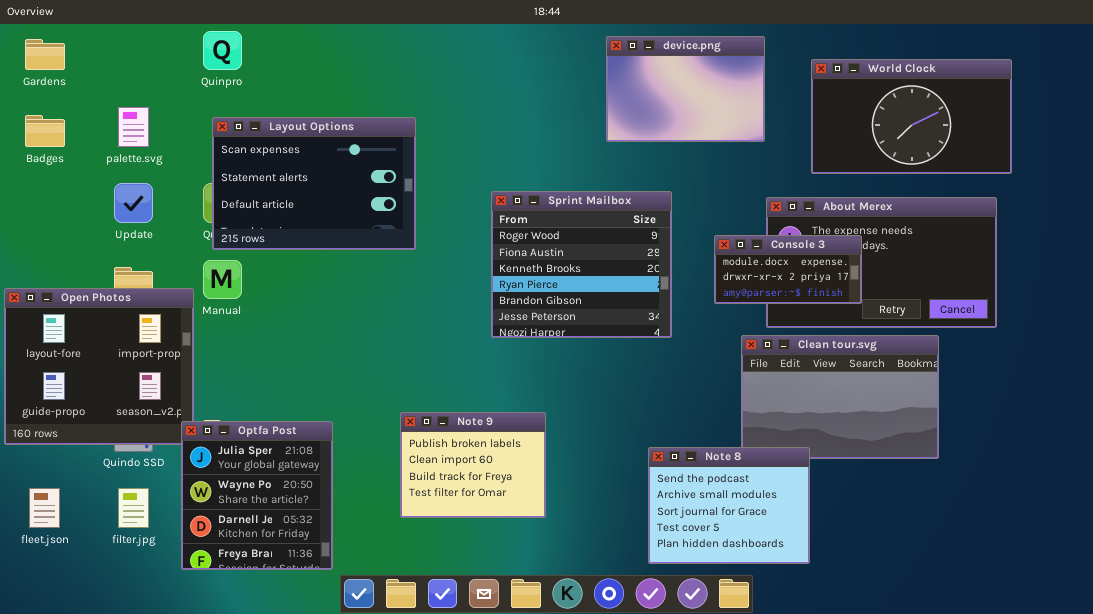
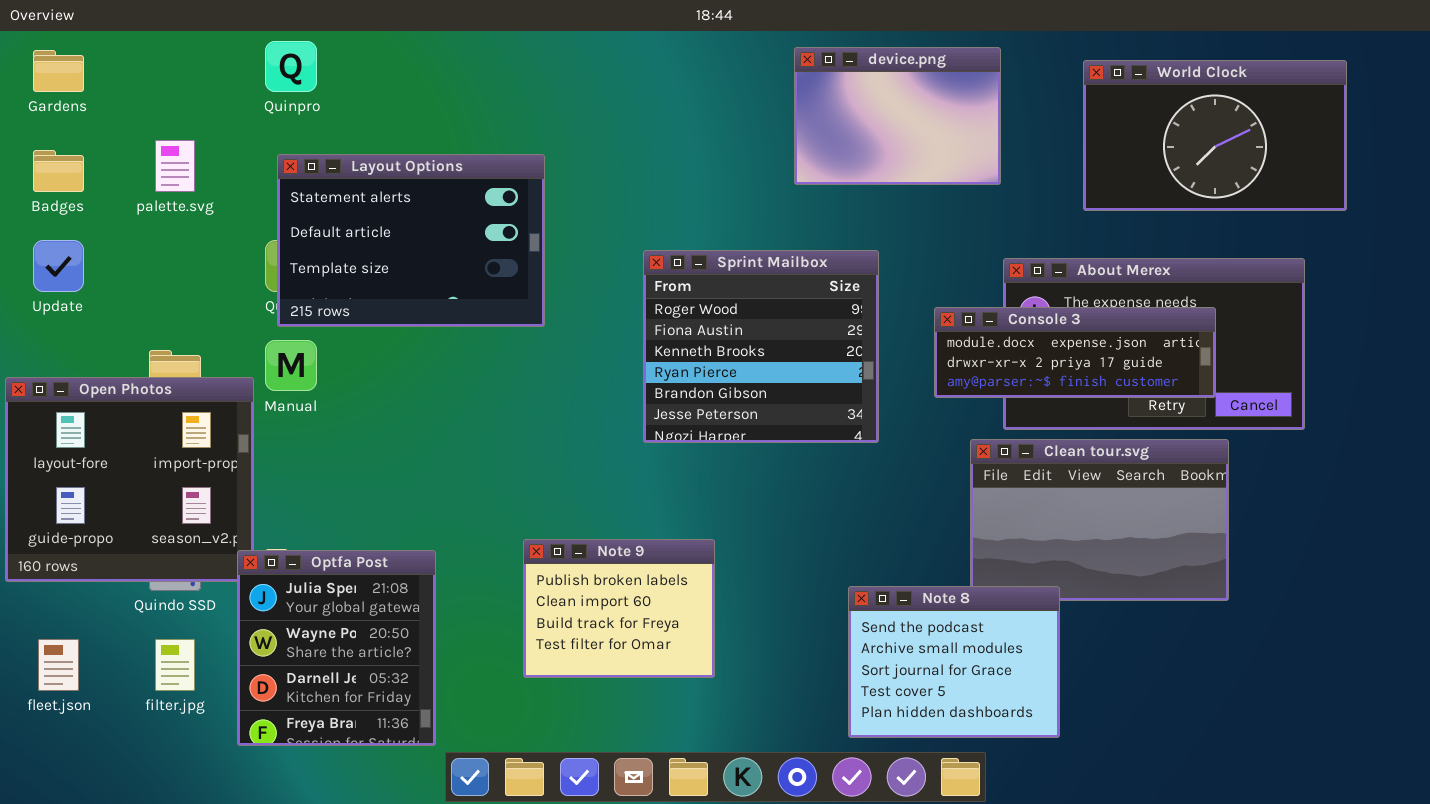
World Clock: [811,59,1012,174] -> [1083,60,1347,211], moved
Layout Options: [212,117,416,250] -> [277,154,545,327], scrolled down 1 row
Update: [114,183,153,223] -> [33,240,84,292], moved
Console 3: [714,235,862,304] -> [934,307,1216,398], resized

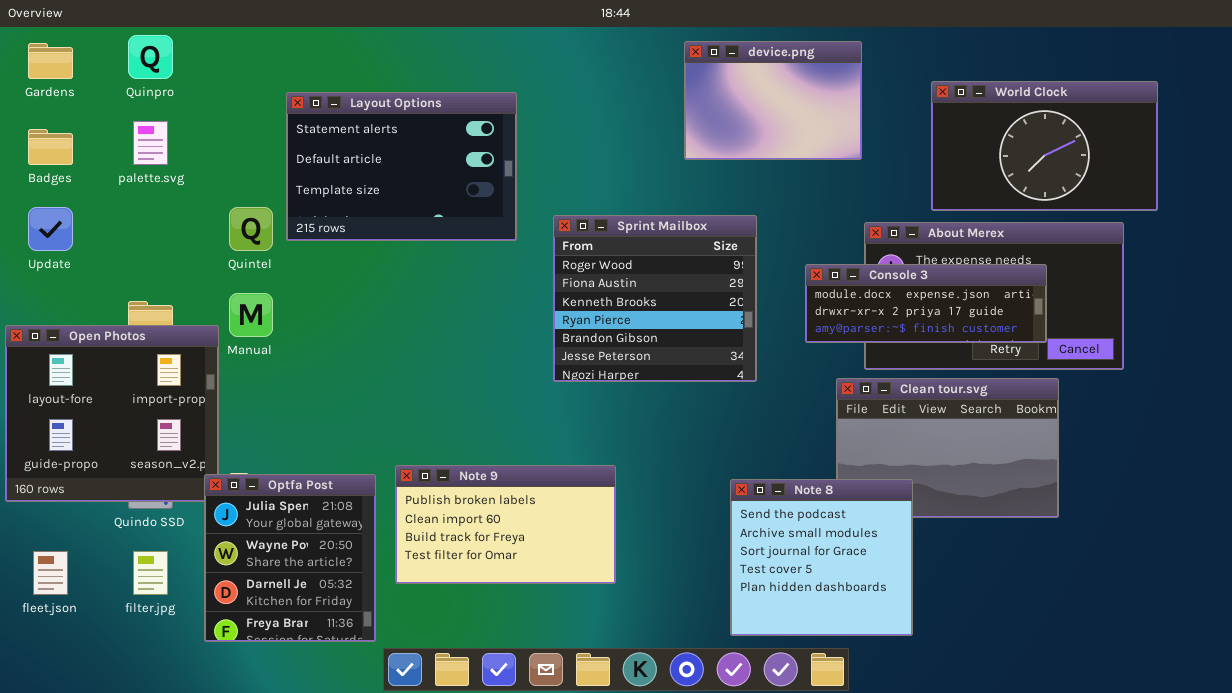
Quinpro: [265,41,317,92] -> [128,35,173,79], moved
World Clock: [1083,60,1347,211] -> [931,81,1158,211], moved
Layout Options: [277,154,545,327] -> [286,92,517,241], moved
Note 9: [523,539,715,678] -> [395,465,616,584], resized
Note 8: [848,586,1060,738] -> [730,479,913,636], resized

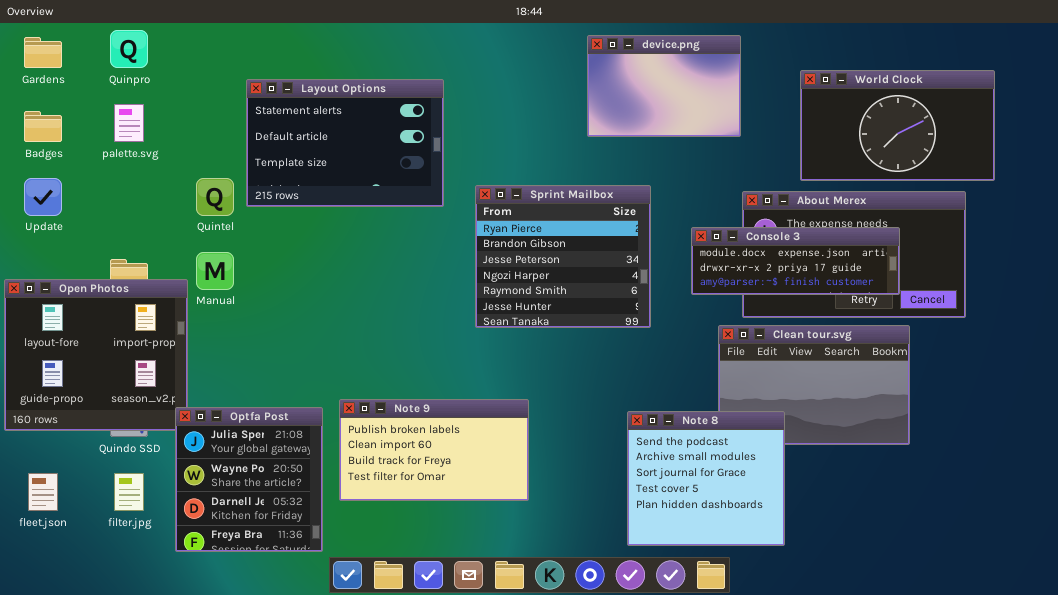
Sprint Mailbox: [553,215,757,382] -> [475,185,651,328], scrolled down 3 rows

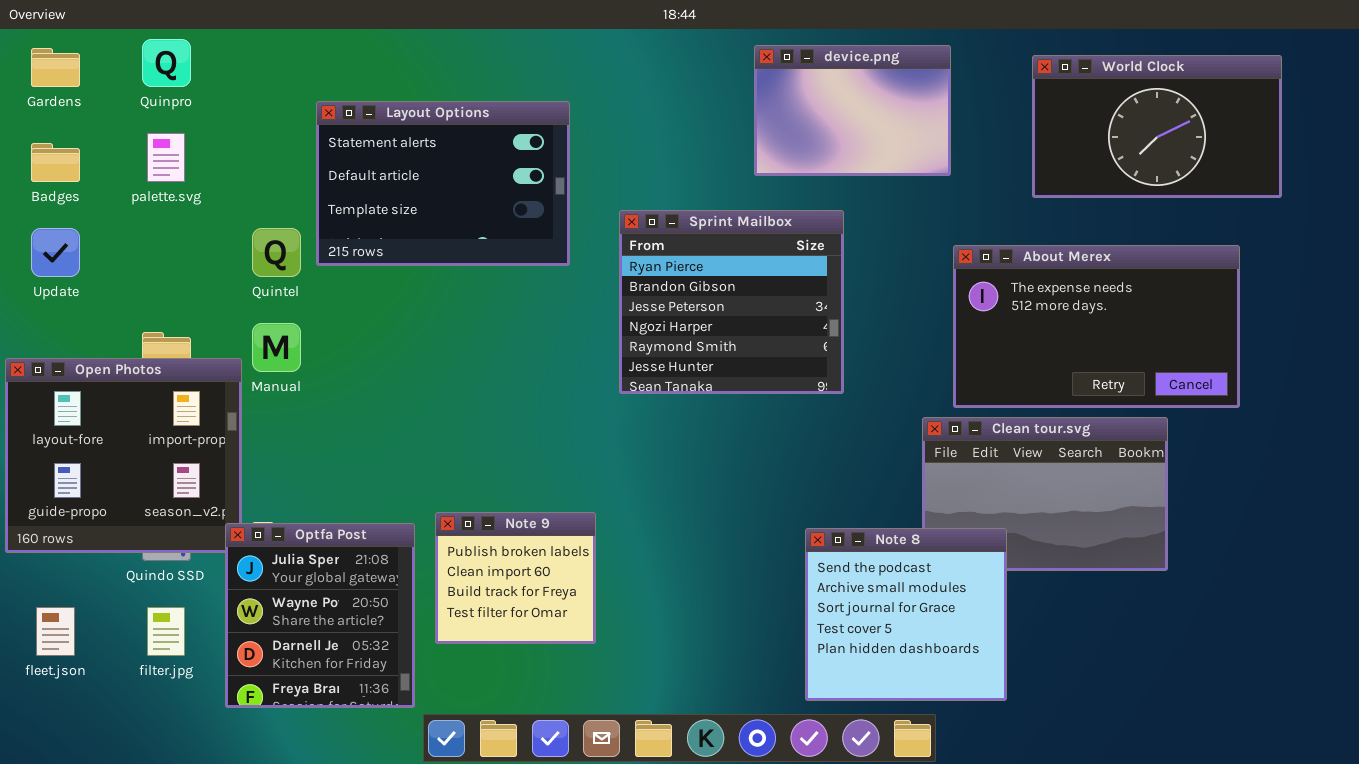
World Clock: [800,70,995,181] -> [1032,55,1282,198], moved
Sprint Mailbox: [475,185,651,328] -> [619,210,844,394], moved
Console 3: [691,227,900,295] -> none, closed
Note 9: [339,399,529,501] -> [435,512,596,644], resized

